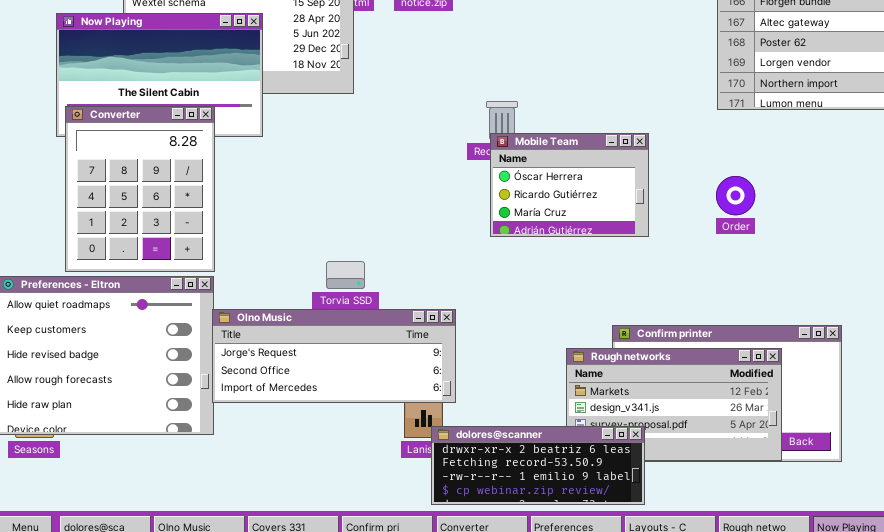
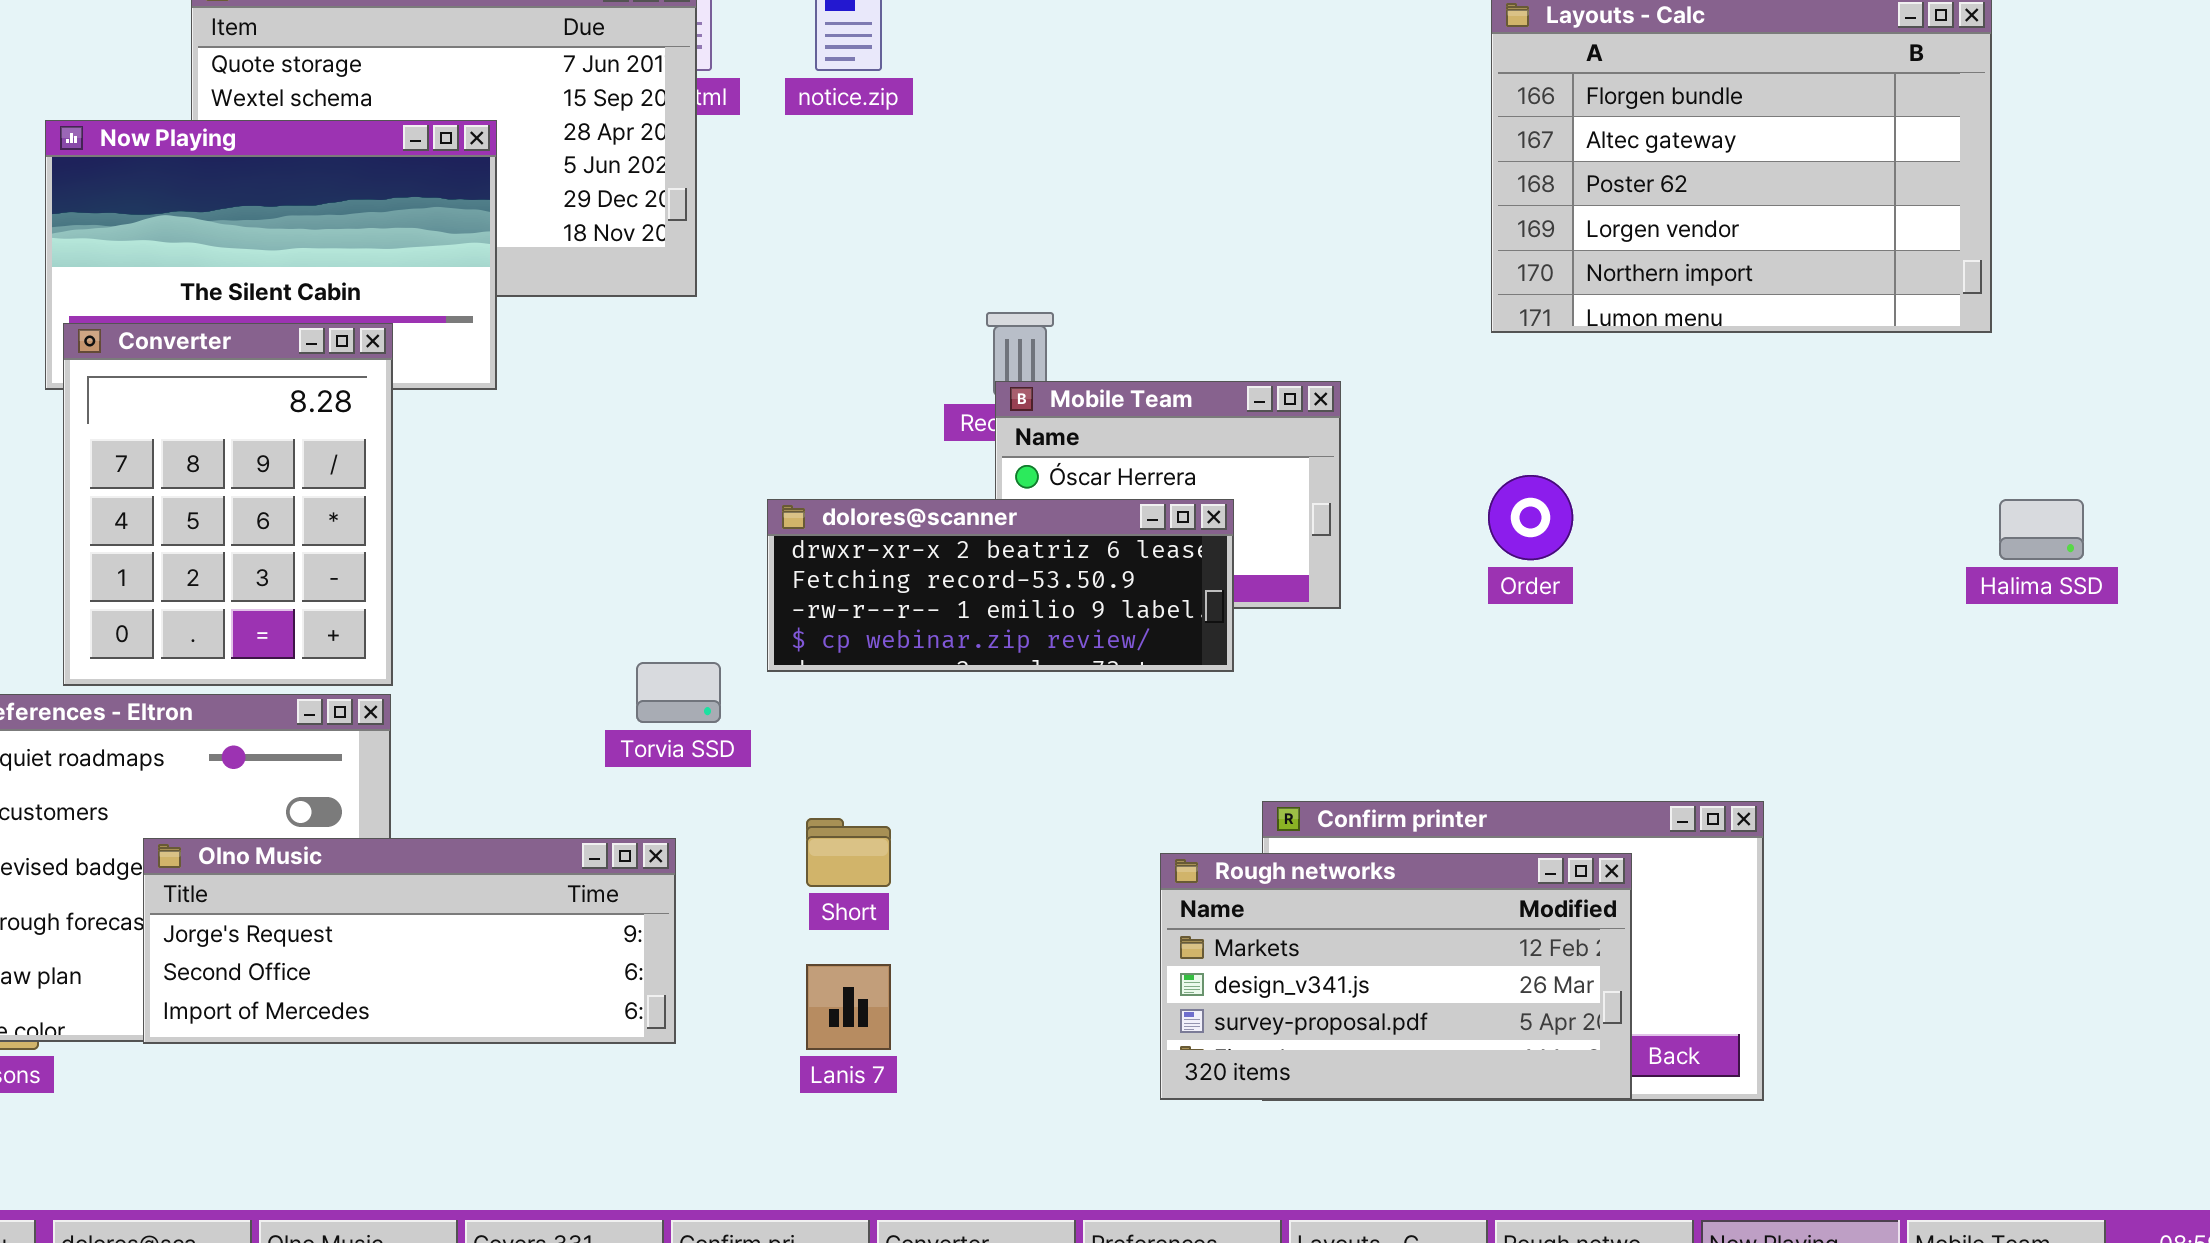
Olno Music: [212,309,456,403] -> [143,838,676,1044], moved
dolores@scanner: [431,426,645,505] -> [767,499,1234,672], moved

